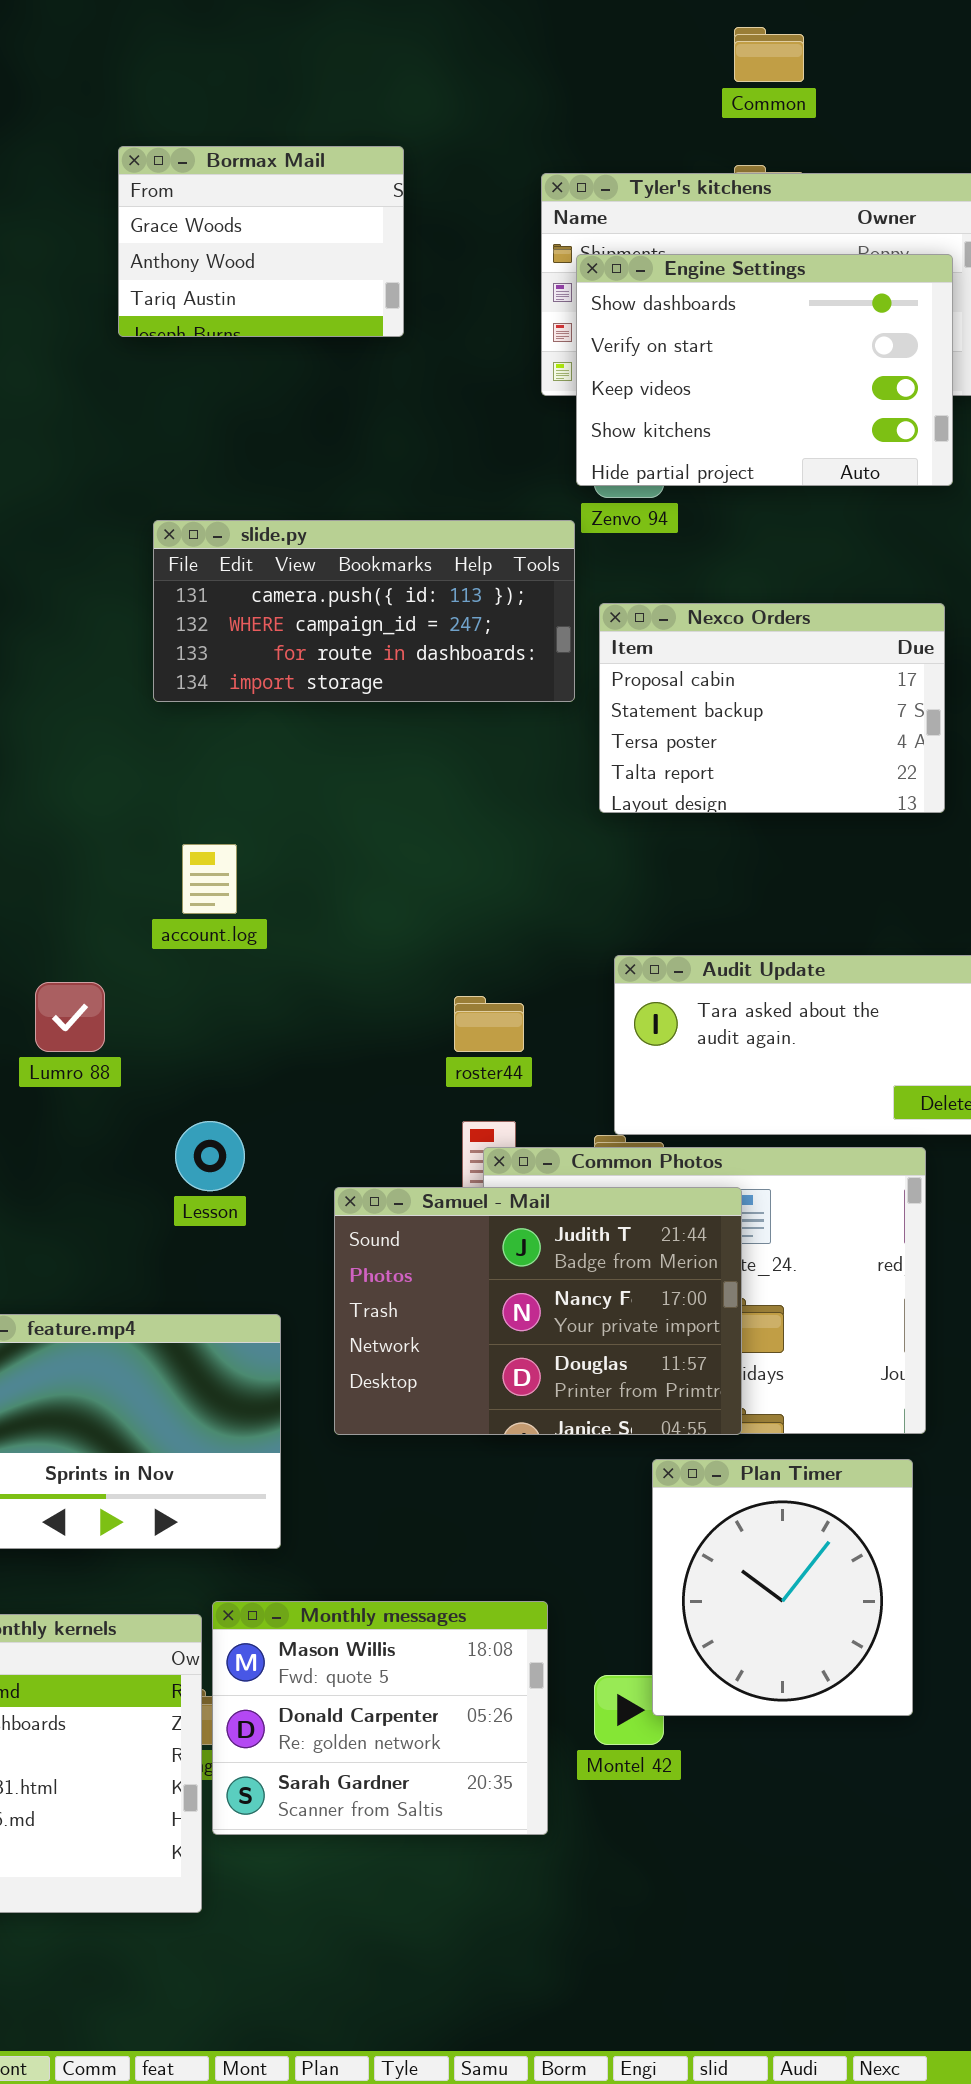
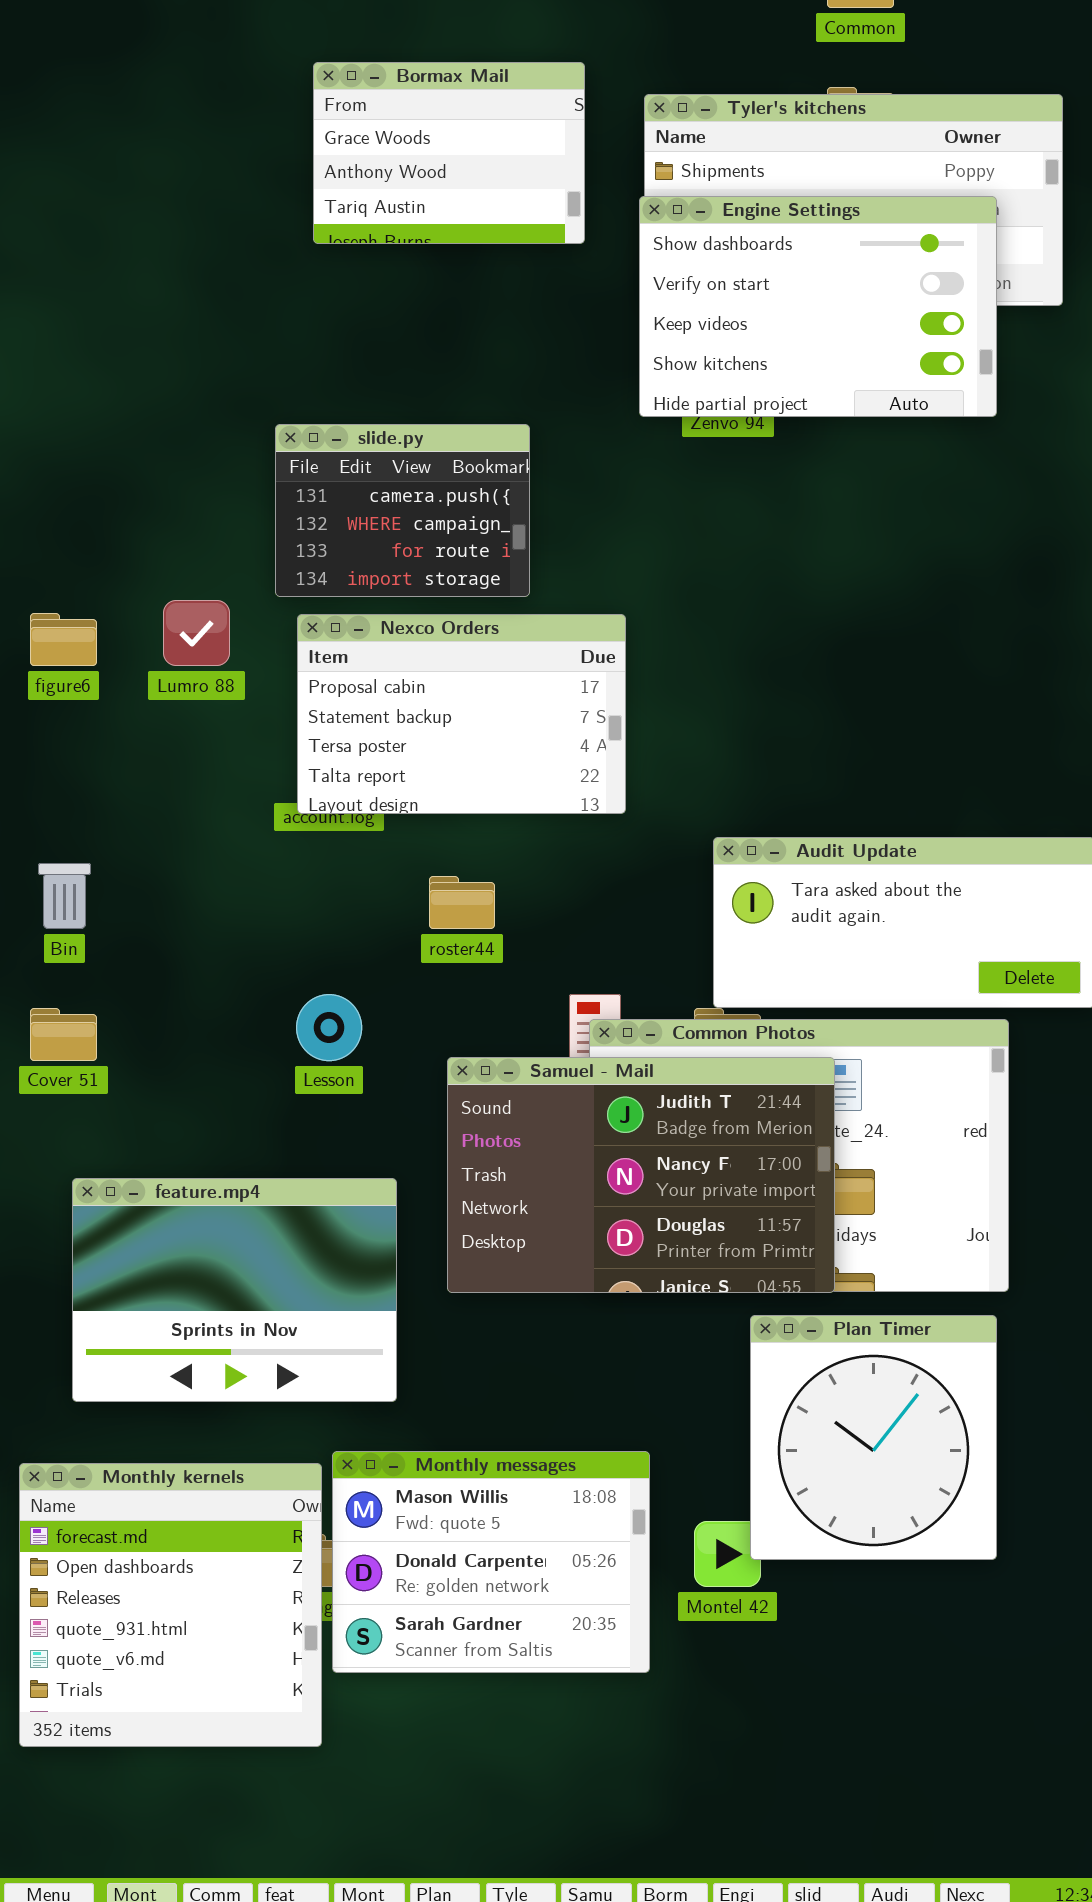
Bormax Mail: [118,146,404,337] -> [313,62,585,244], moved
Engine Settings: [576,254,953,486] -> [639,196,997,417], moved
slide.py: [153,520,575,702] -> [275,424,530,597], resized
Nexco Orders: [599,603,945,813] -> [297,614,626,814], moved
Lumro 88: [35,982,105,1052] -> [163,600,230,666], moved
roster44: [454,996,524,1052] -> [429,876,495,929], moved

